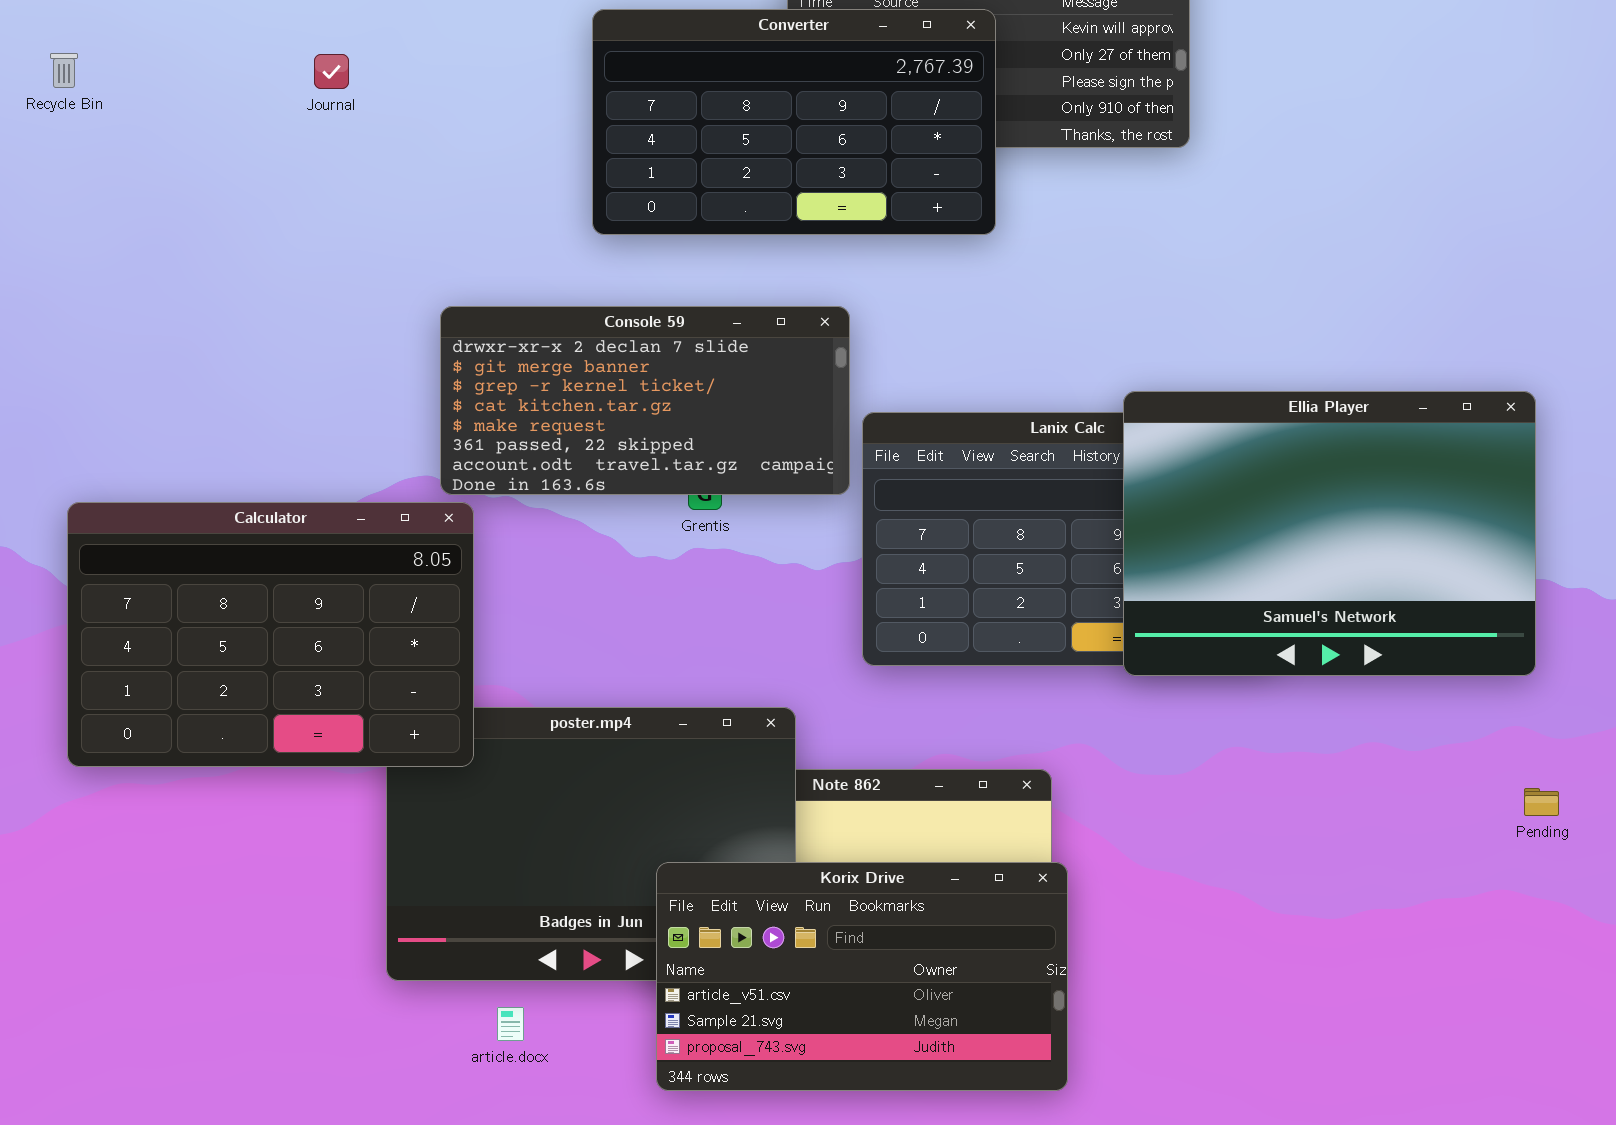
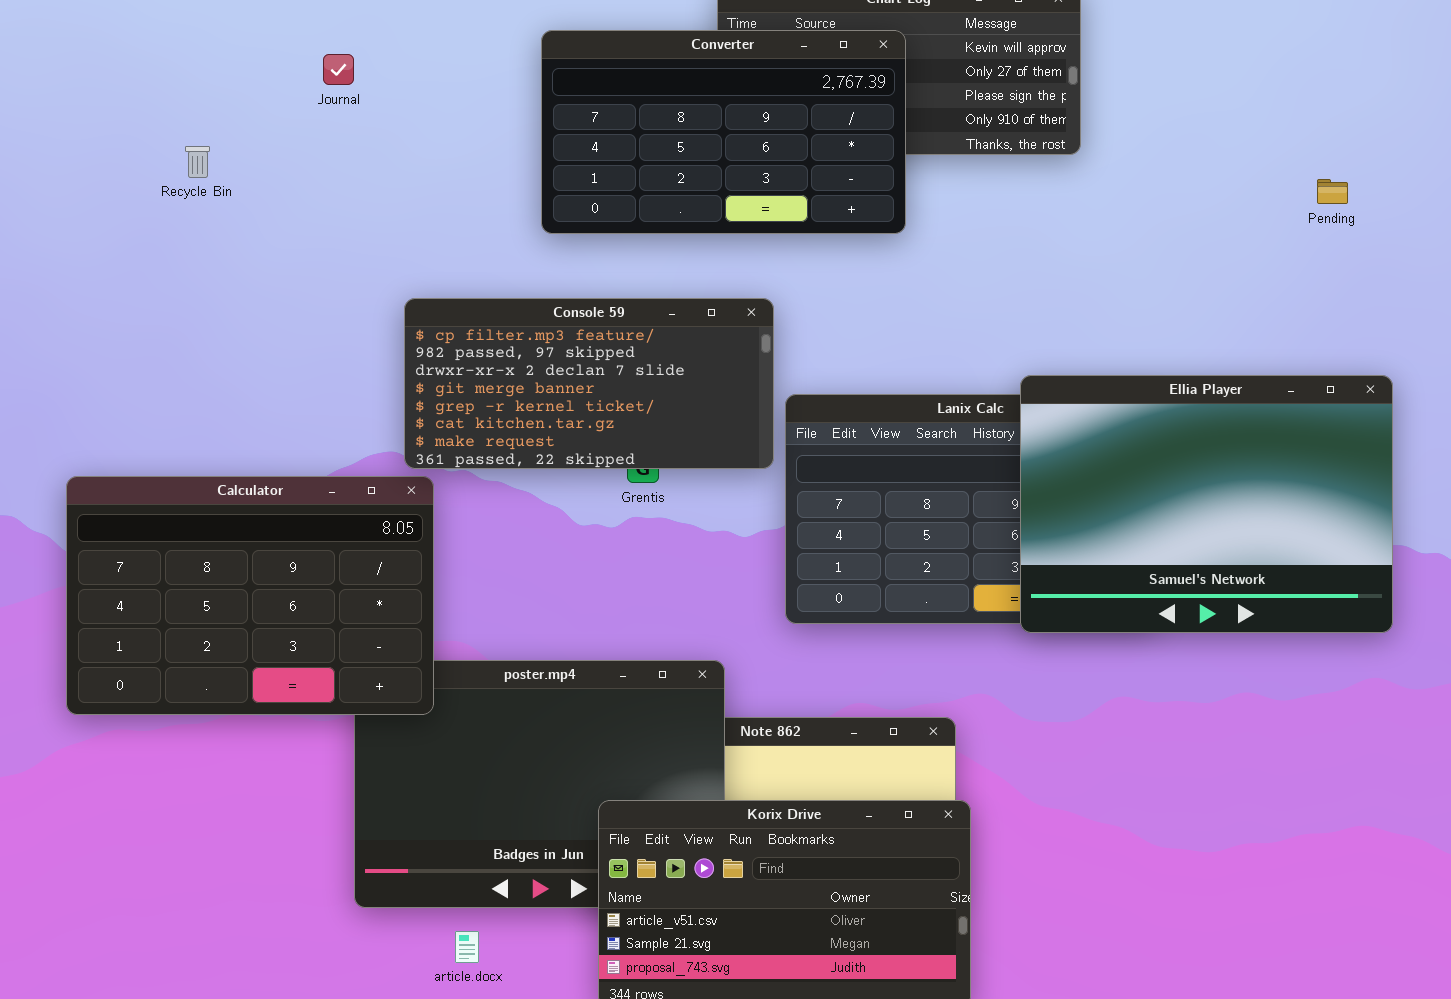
Recycle Bin: [50,53,78,88] -> [185,146,210,178], moved
Journal: [314,54,349,89] -> [323,54,354,85], moved
Console 59: [440,306,850,495] -> [404,298,774,469], scrolled up 2 rows
Pending: [1524,788,1559,816] -> [1317,179,1348,204], moved

